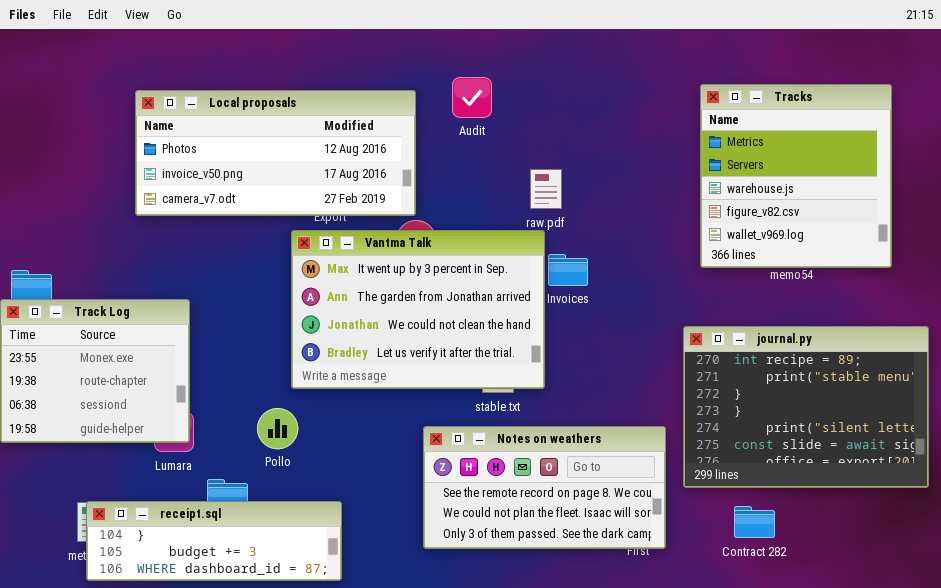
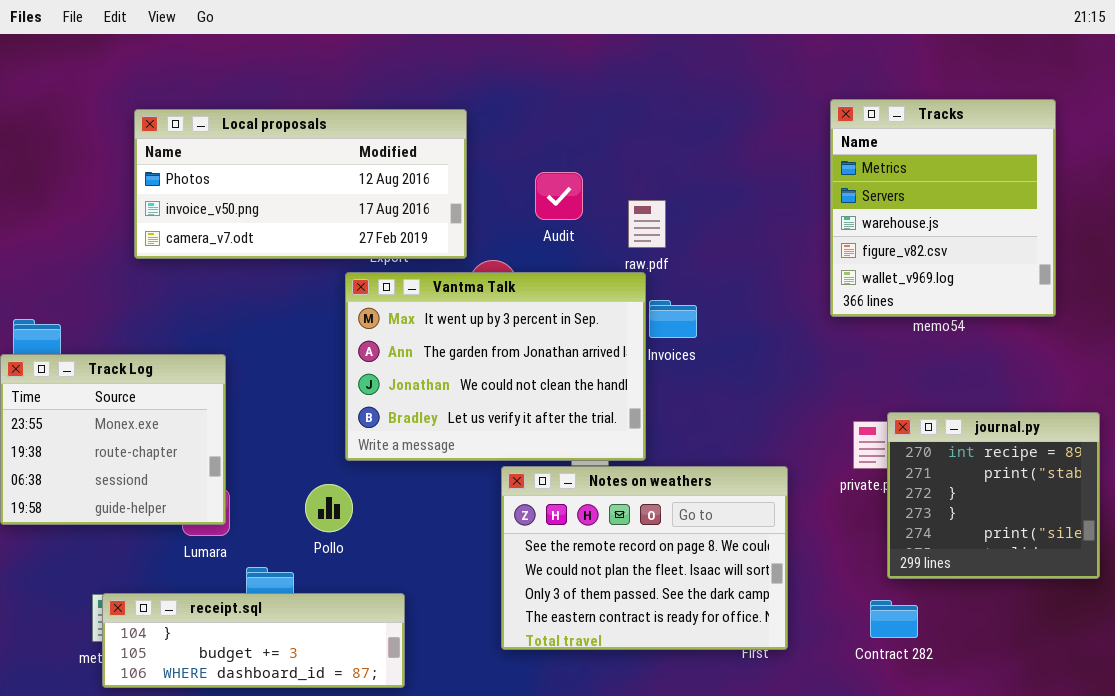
Audit: [452,77,492,118] -> [535,172,583,220], moved
Local proposals: [135,90,416,216] -> [134,109,467,259], moved
journal.py: [683,326,929,488] -> [887,412,1100,579], resized
Notes on weathers: [423,426,666,549] -> [501,466,788,650], resized

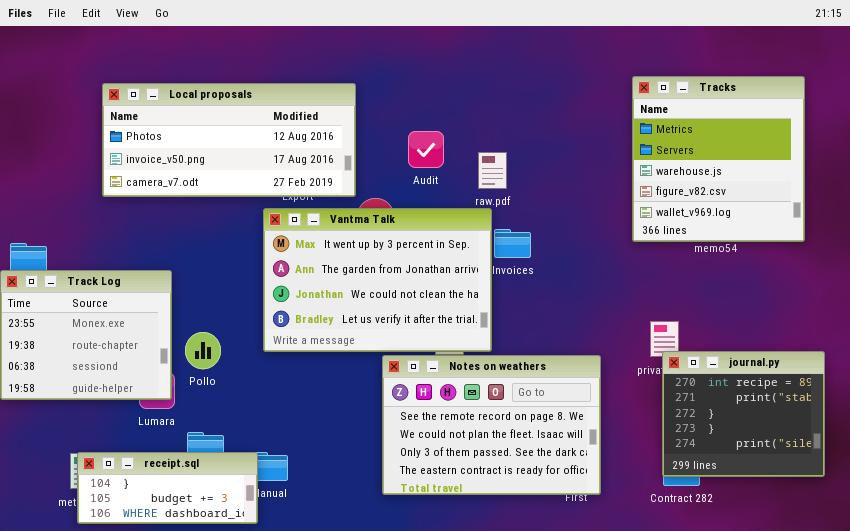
journal.py: [887,412,1100,579] -> [662,351,825,477], moved
Pollo: [305,484,353,532] -> [185,332,221,369], moved
receipt.sql: [102,593,405,688] -> [77,452,258,524], resized

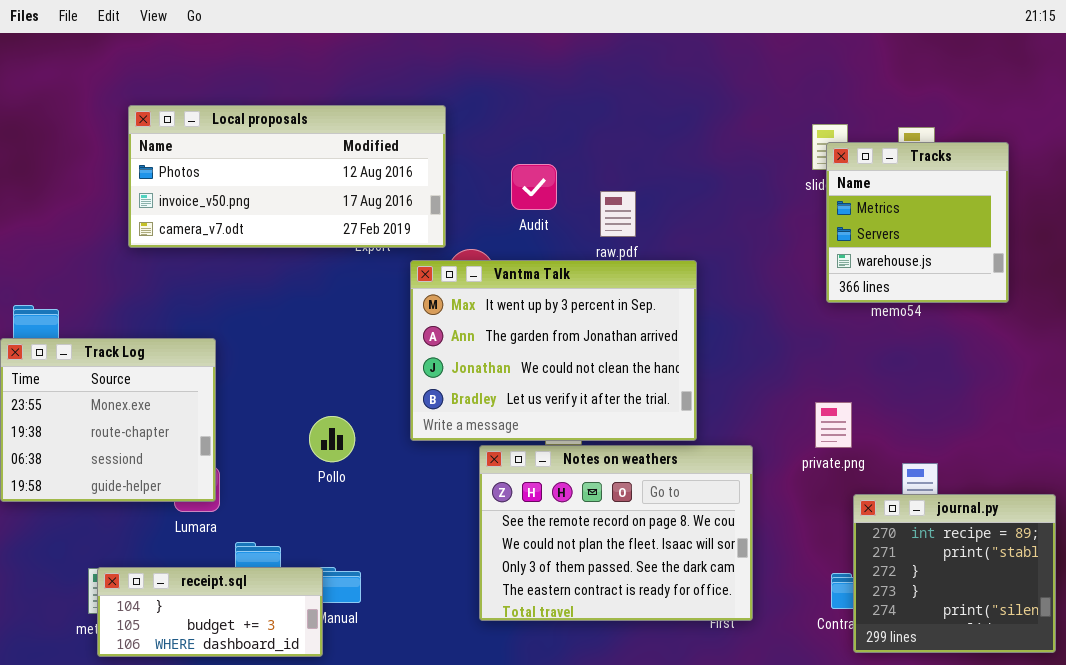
Tracks: [632,76,805,242] -> [826,142,1009,303], resized
Vantma Talk: [263,208,492,352] -> [410,260,697,441], moved
Pollo: [185,332,221,369] -> [309,416,355,462], moved
journal.py: [662,351,825,477] -> [853,494,1056,653], moved

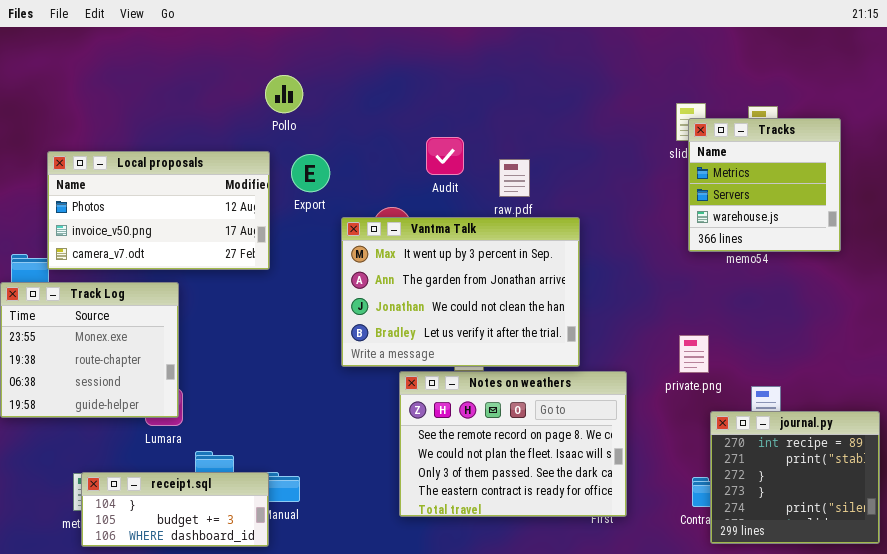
Local proposals: [128,105,446,248] -> [47,151,270,270], moved, resized
Pollo: [309,416,355,462] -> [265,75,303,113], moved

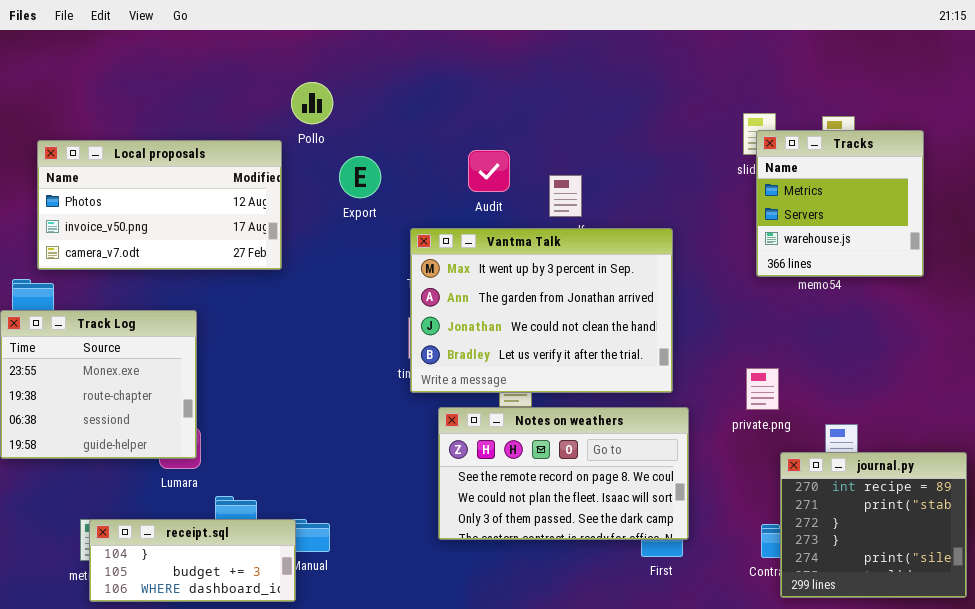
Local proposals: [47,151,270,270] -> [37,140,282,270], moved
Export: [291,154,330,192] -> [339,156,381,198], moved
Vantma Talk: [341,217,580,367] -> [410,228,673,393], moved
Notes on weathers: [399,371,627,517] -> [438,407,689,540], resized

